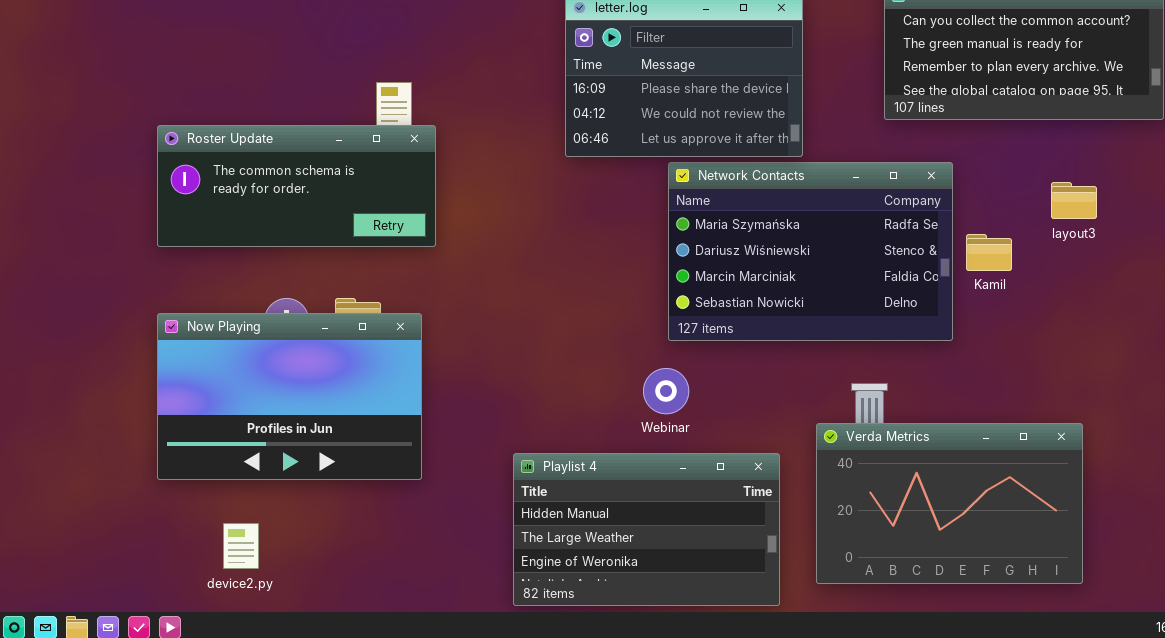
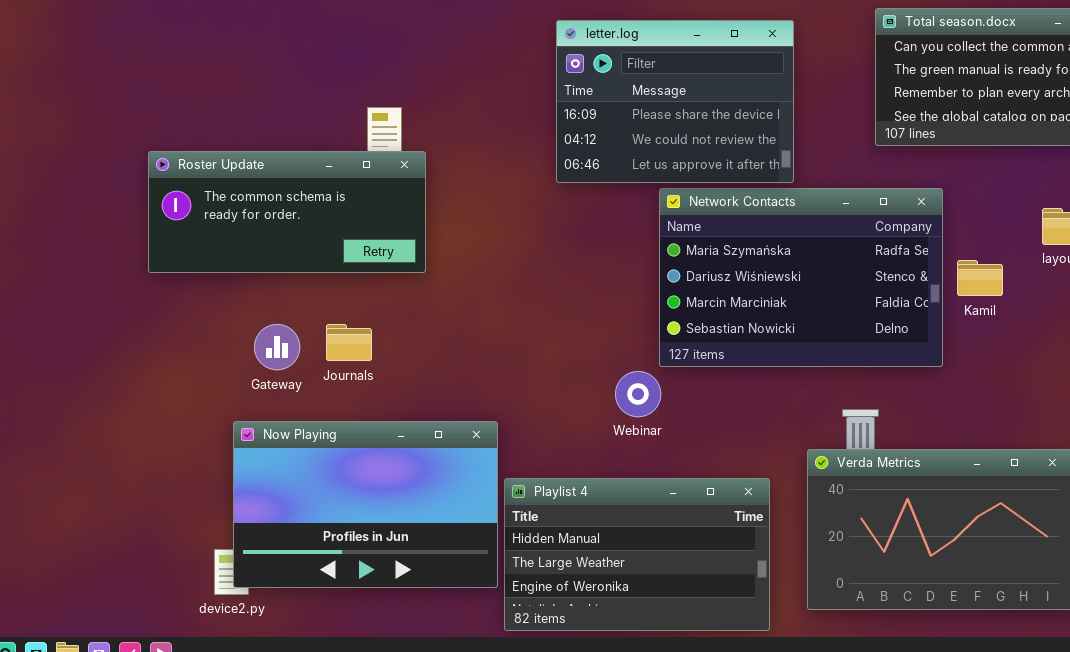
Now Playing: [157,313,422,480] -> [233,421,498,588], moved
Webinar: [643,368,689,414] -> [615,371,661,417], moved

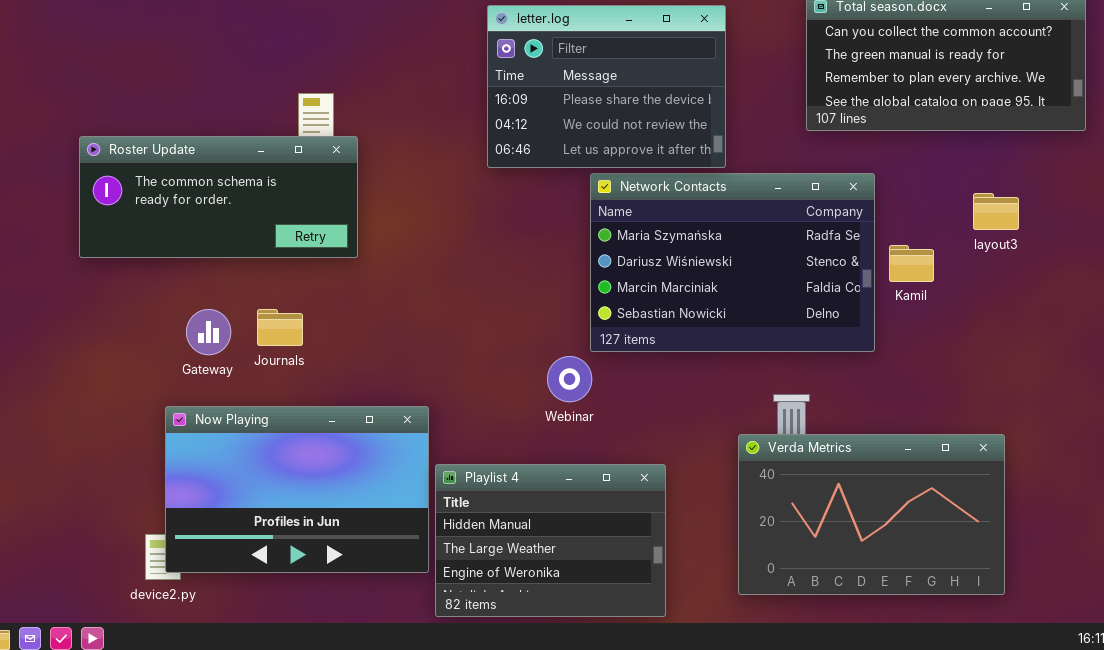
Playlist 4: [504,478,770,631] -> [435,464,666,617], resized

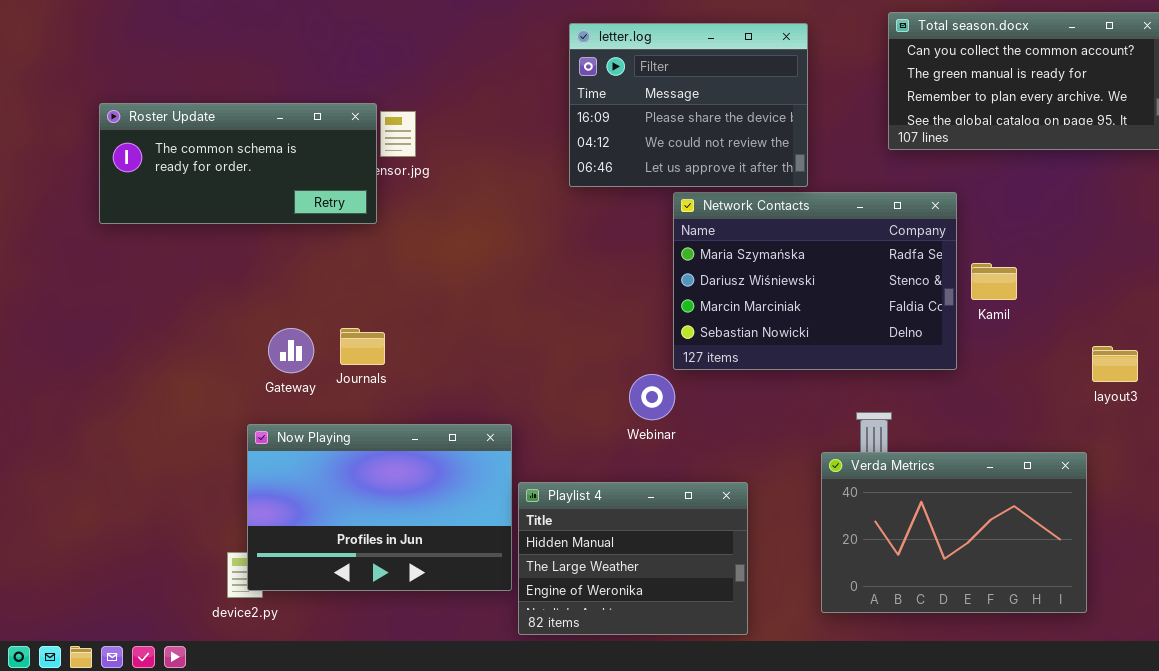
Roster Update: [79,136,358,258] -> [99,103,377,224], moved
layout3: [973,193,1019,230] -> [1092,346,1138,382], moved

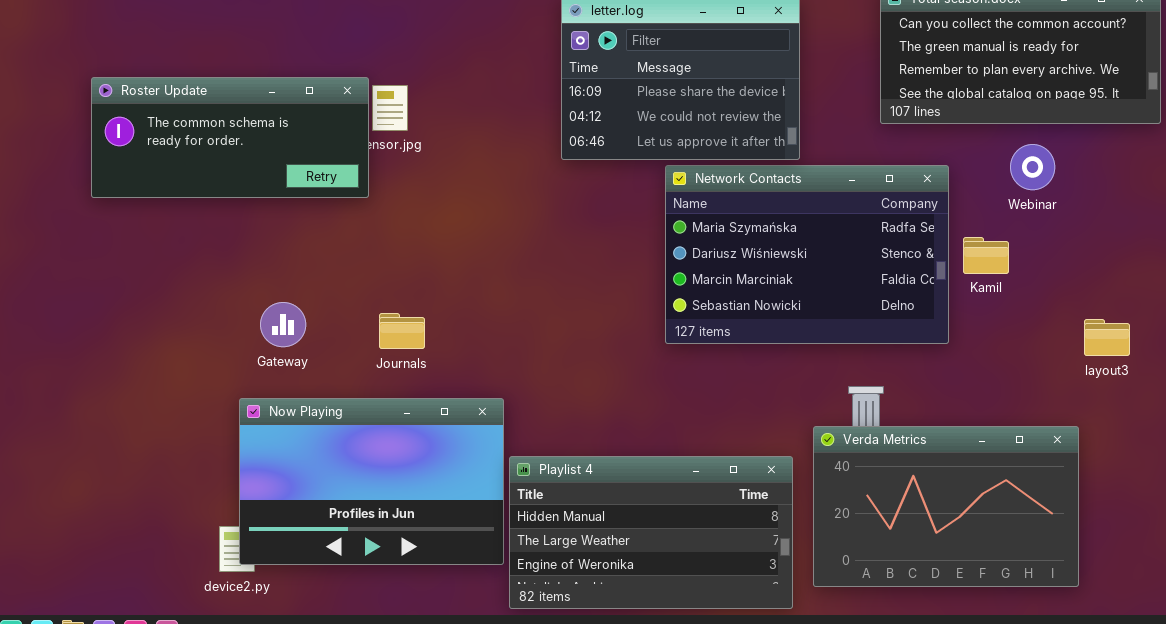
Journals: [340,328,385,365] -> [379,313,425,349], moved
Webinar: [629,374,675,420] -> [1010,144,1055,190], moved
Playlist 4: [518,482,748,635] -> [509,456,793,609], resized

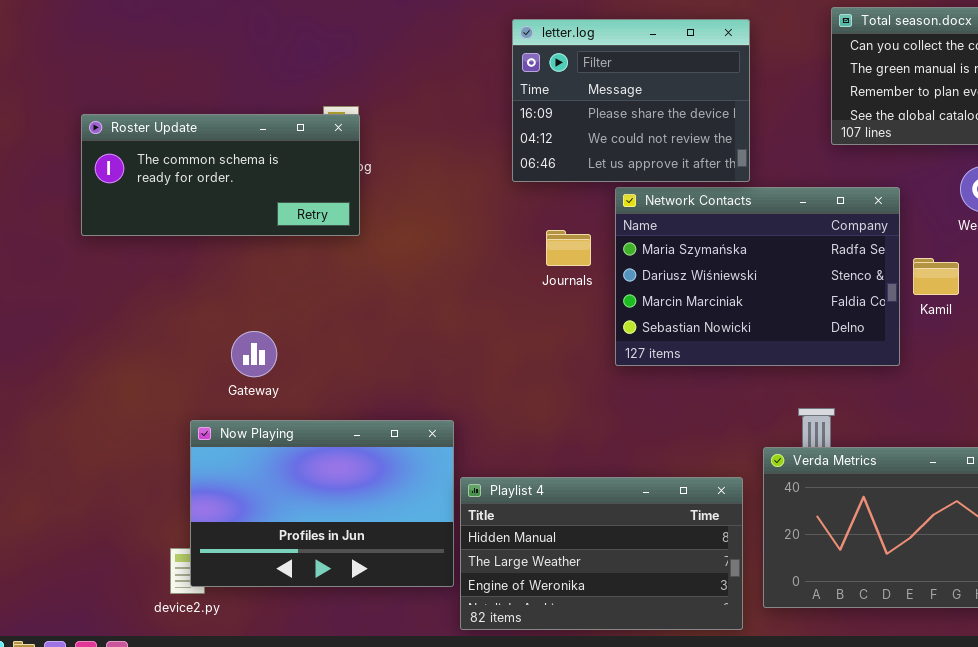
Roster Update: [91,77,369,198] -> [81,114,360,236], moved
Gateway: [260,302,306,347] -> [231,331,277,377], moved
Journals: [379,313,425,349] -> [546,230,591,266], moved

